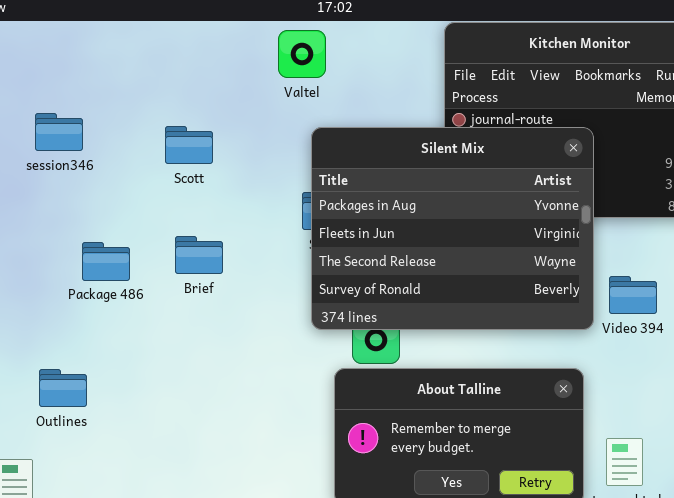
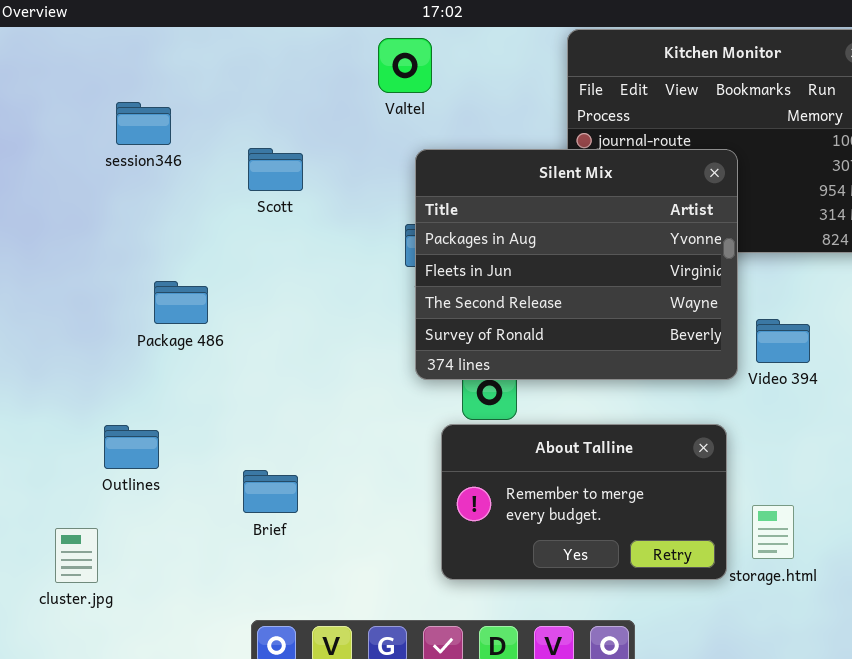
session346: [35,113,83,151] -> [116,102,171,145], moved
Brief: [175,236,223,274] -> [243,470,298,513], moved

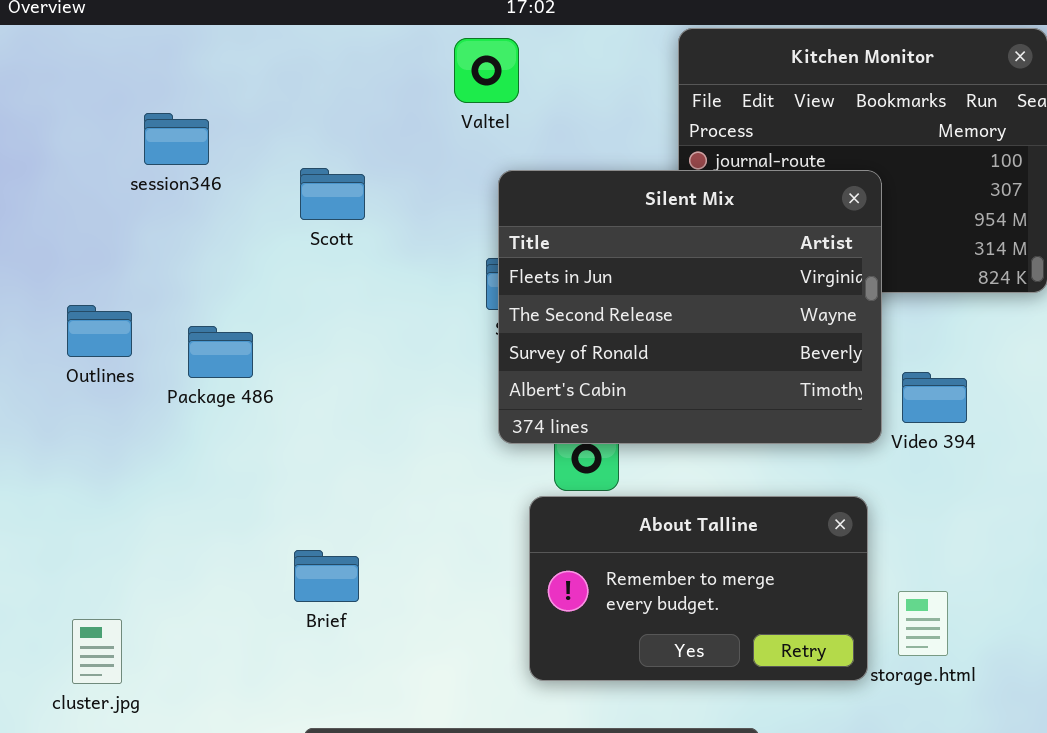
Silent Mix: [415,149,738,380] -> [498,170,882,444], scrolled down 1 row
Outlines: [104,425,159,469] -> [67,305,132,357], moved

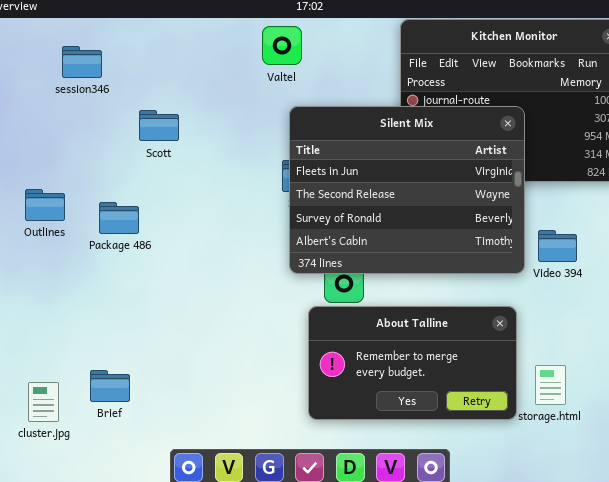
session346: [144,113,209,165] -> [62,46,102,78], moved
Scott: [300,168,365,220] -> [139,110,179,141], moved
Brief: [294,550,359,602] -> [90,370,130,402], moved

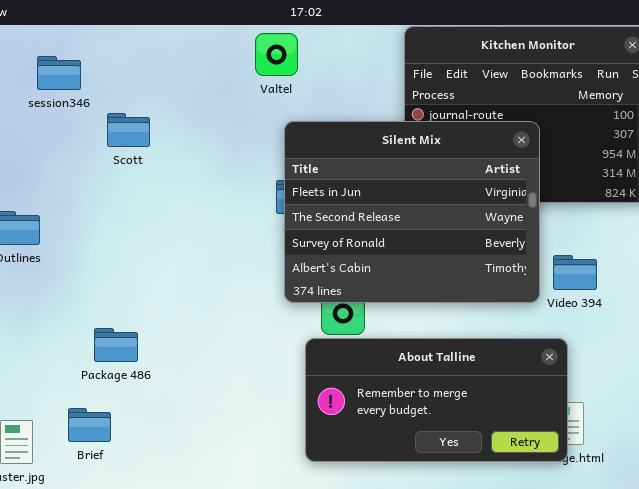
Scott: [139,110,179,141] -> [107,113,150,147], moved
Package 486: [99,202,139,234] -> [94,328,138,362], moved
About Talline: [308,306,517,420] -> [305,338,568,462], resized

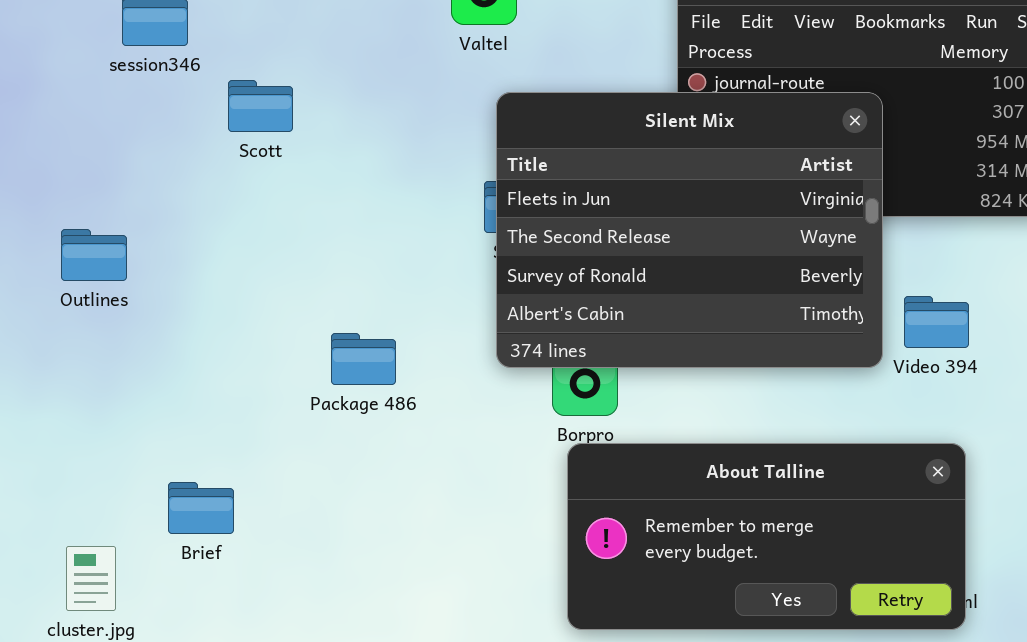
Package 486: [94,328,138,362] -> [331,333,396,385], moved
About Talline: [305,338,568,462] -> [567,443,966,630], moved
Brief: [68,408,111,442] -> [168,482,234,534], moved

